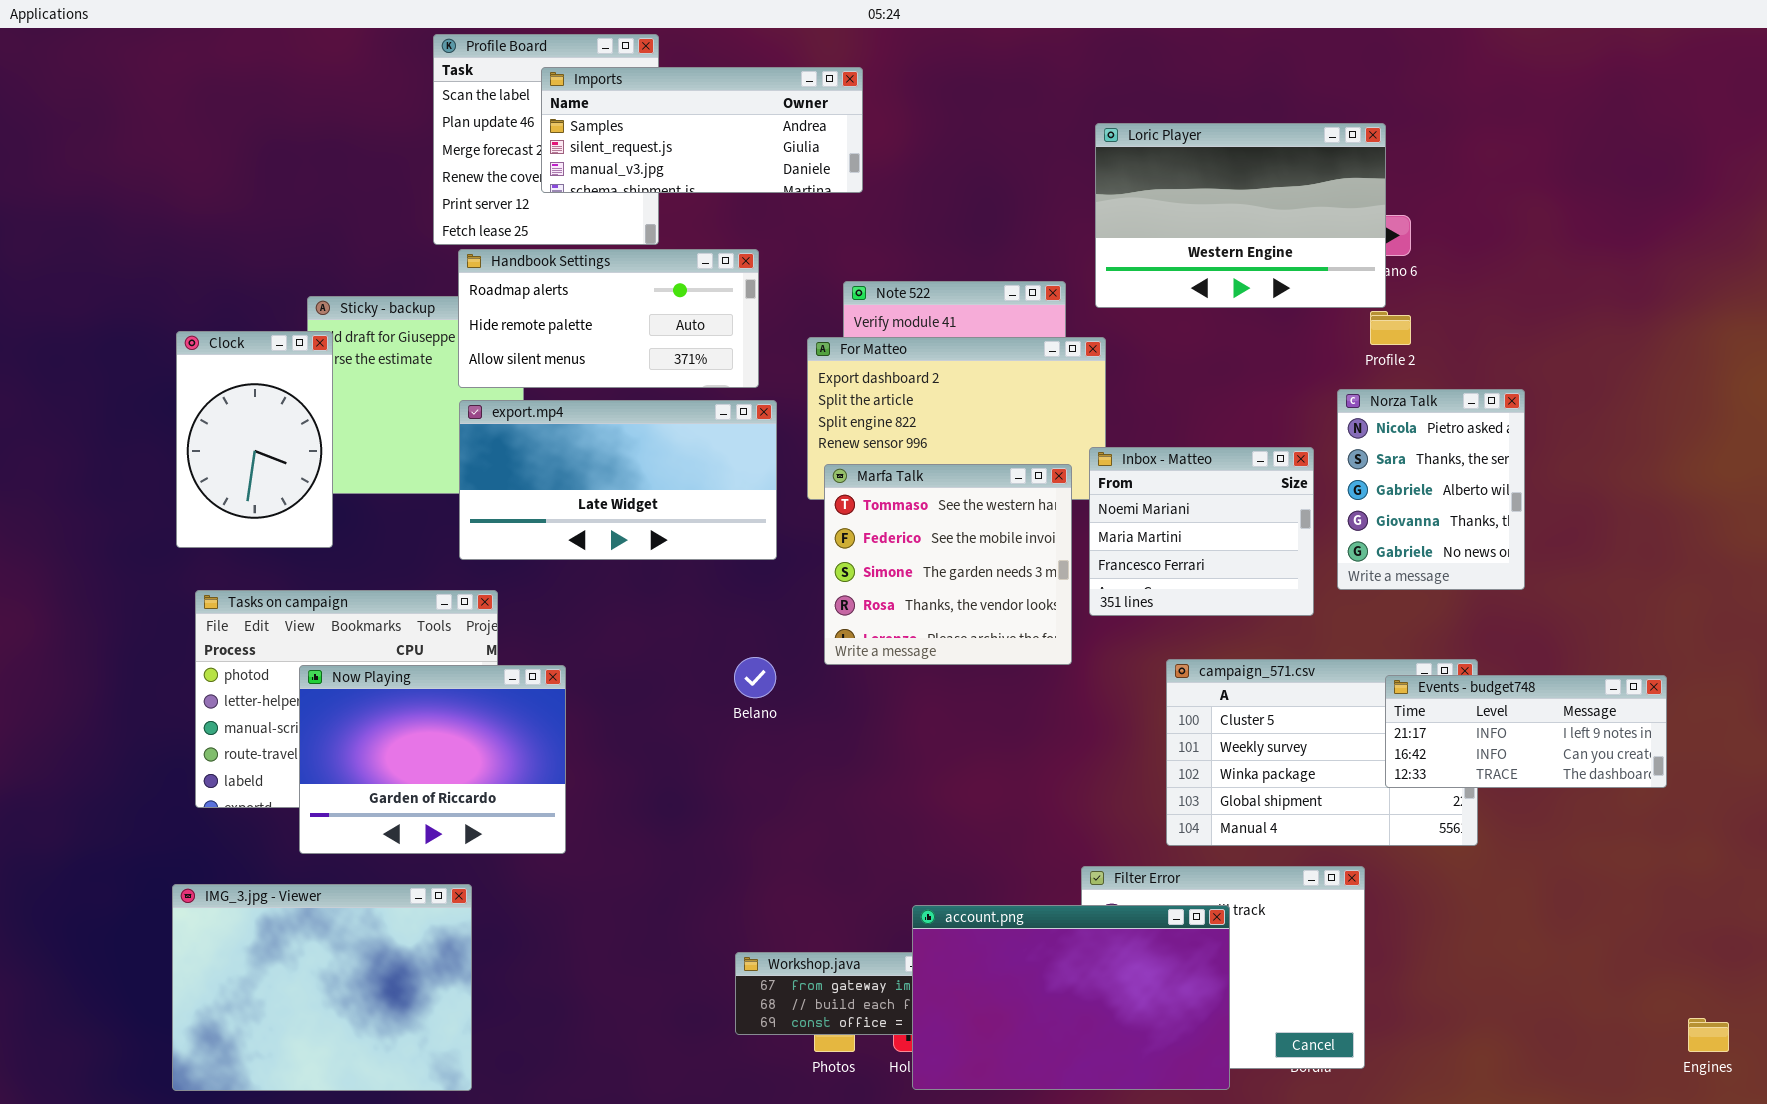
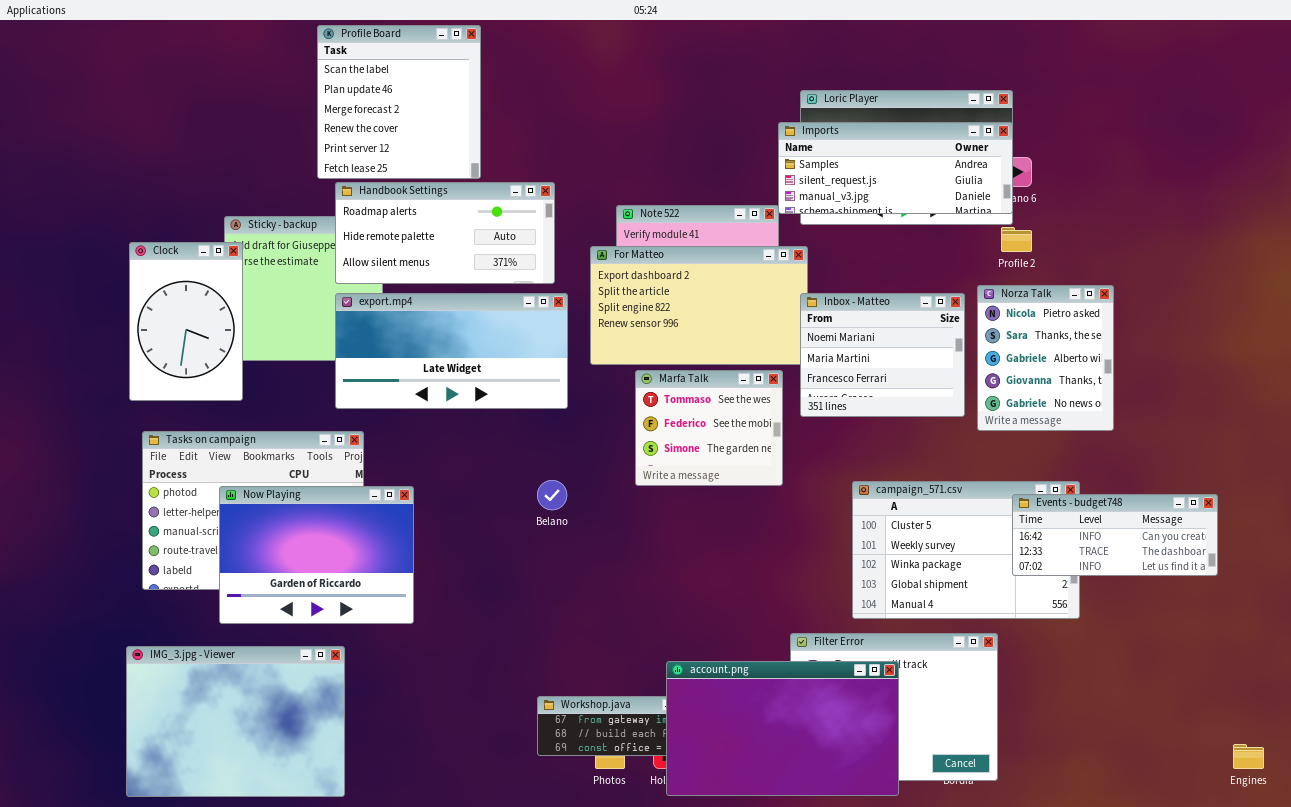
Imports: [541,67,863,193] -> [778,122,1013,214], moved
Inbox - Matteo: [1089,447,1314,616] -> [800,293,965,417], moved
Marfa Talk: [824,464,1072,665] -> [635,370,783,486], resized
Events - budget748: [1385,675,1667,788] -> [1012,494,1218,576], scrolled down 1 row

